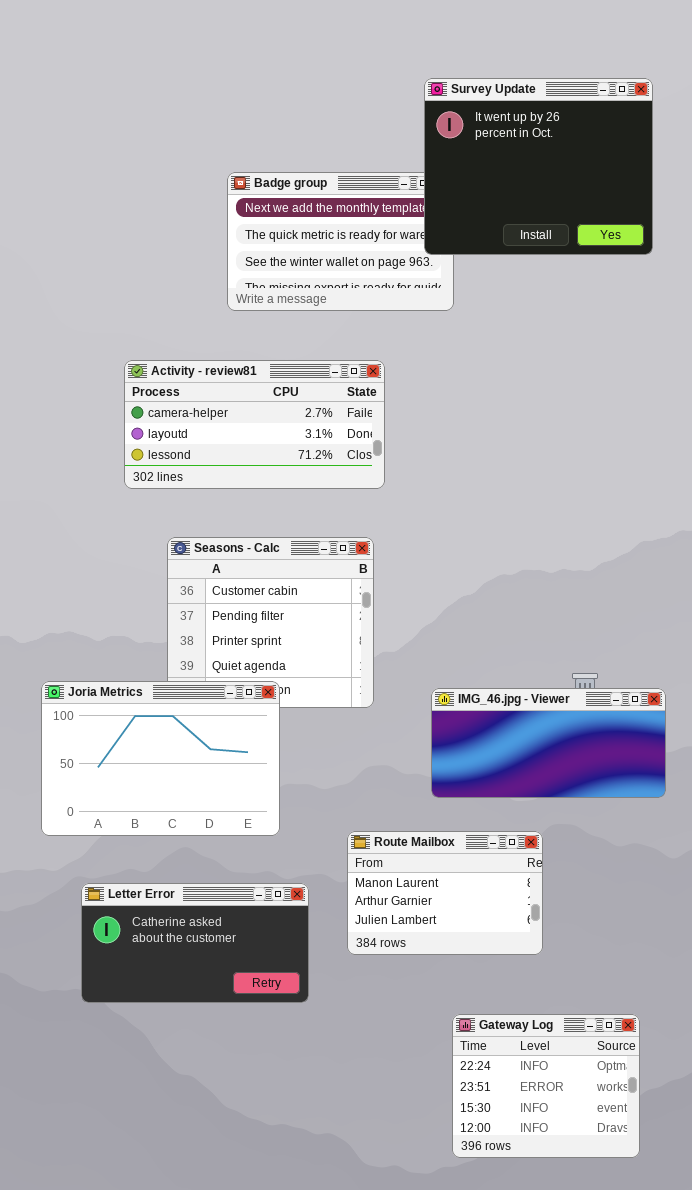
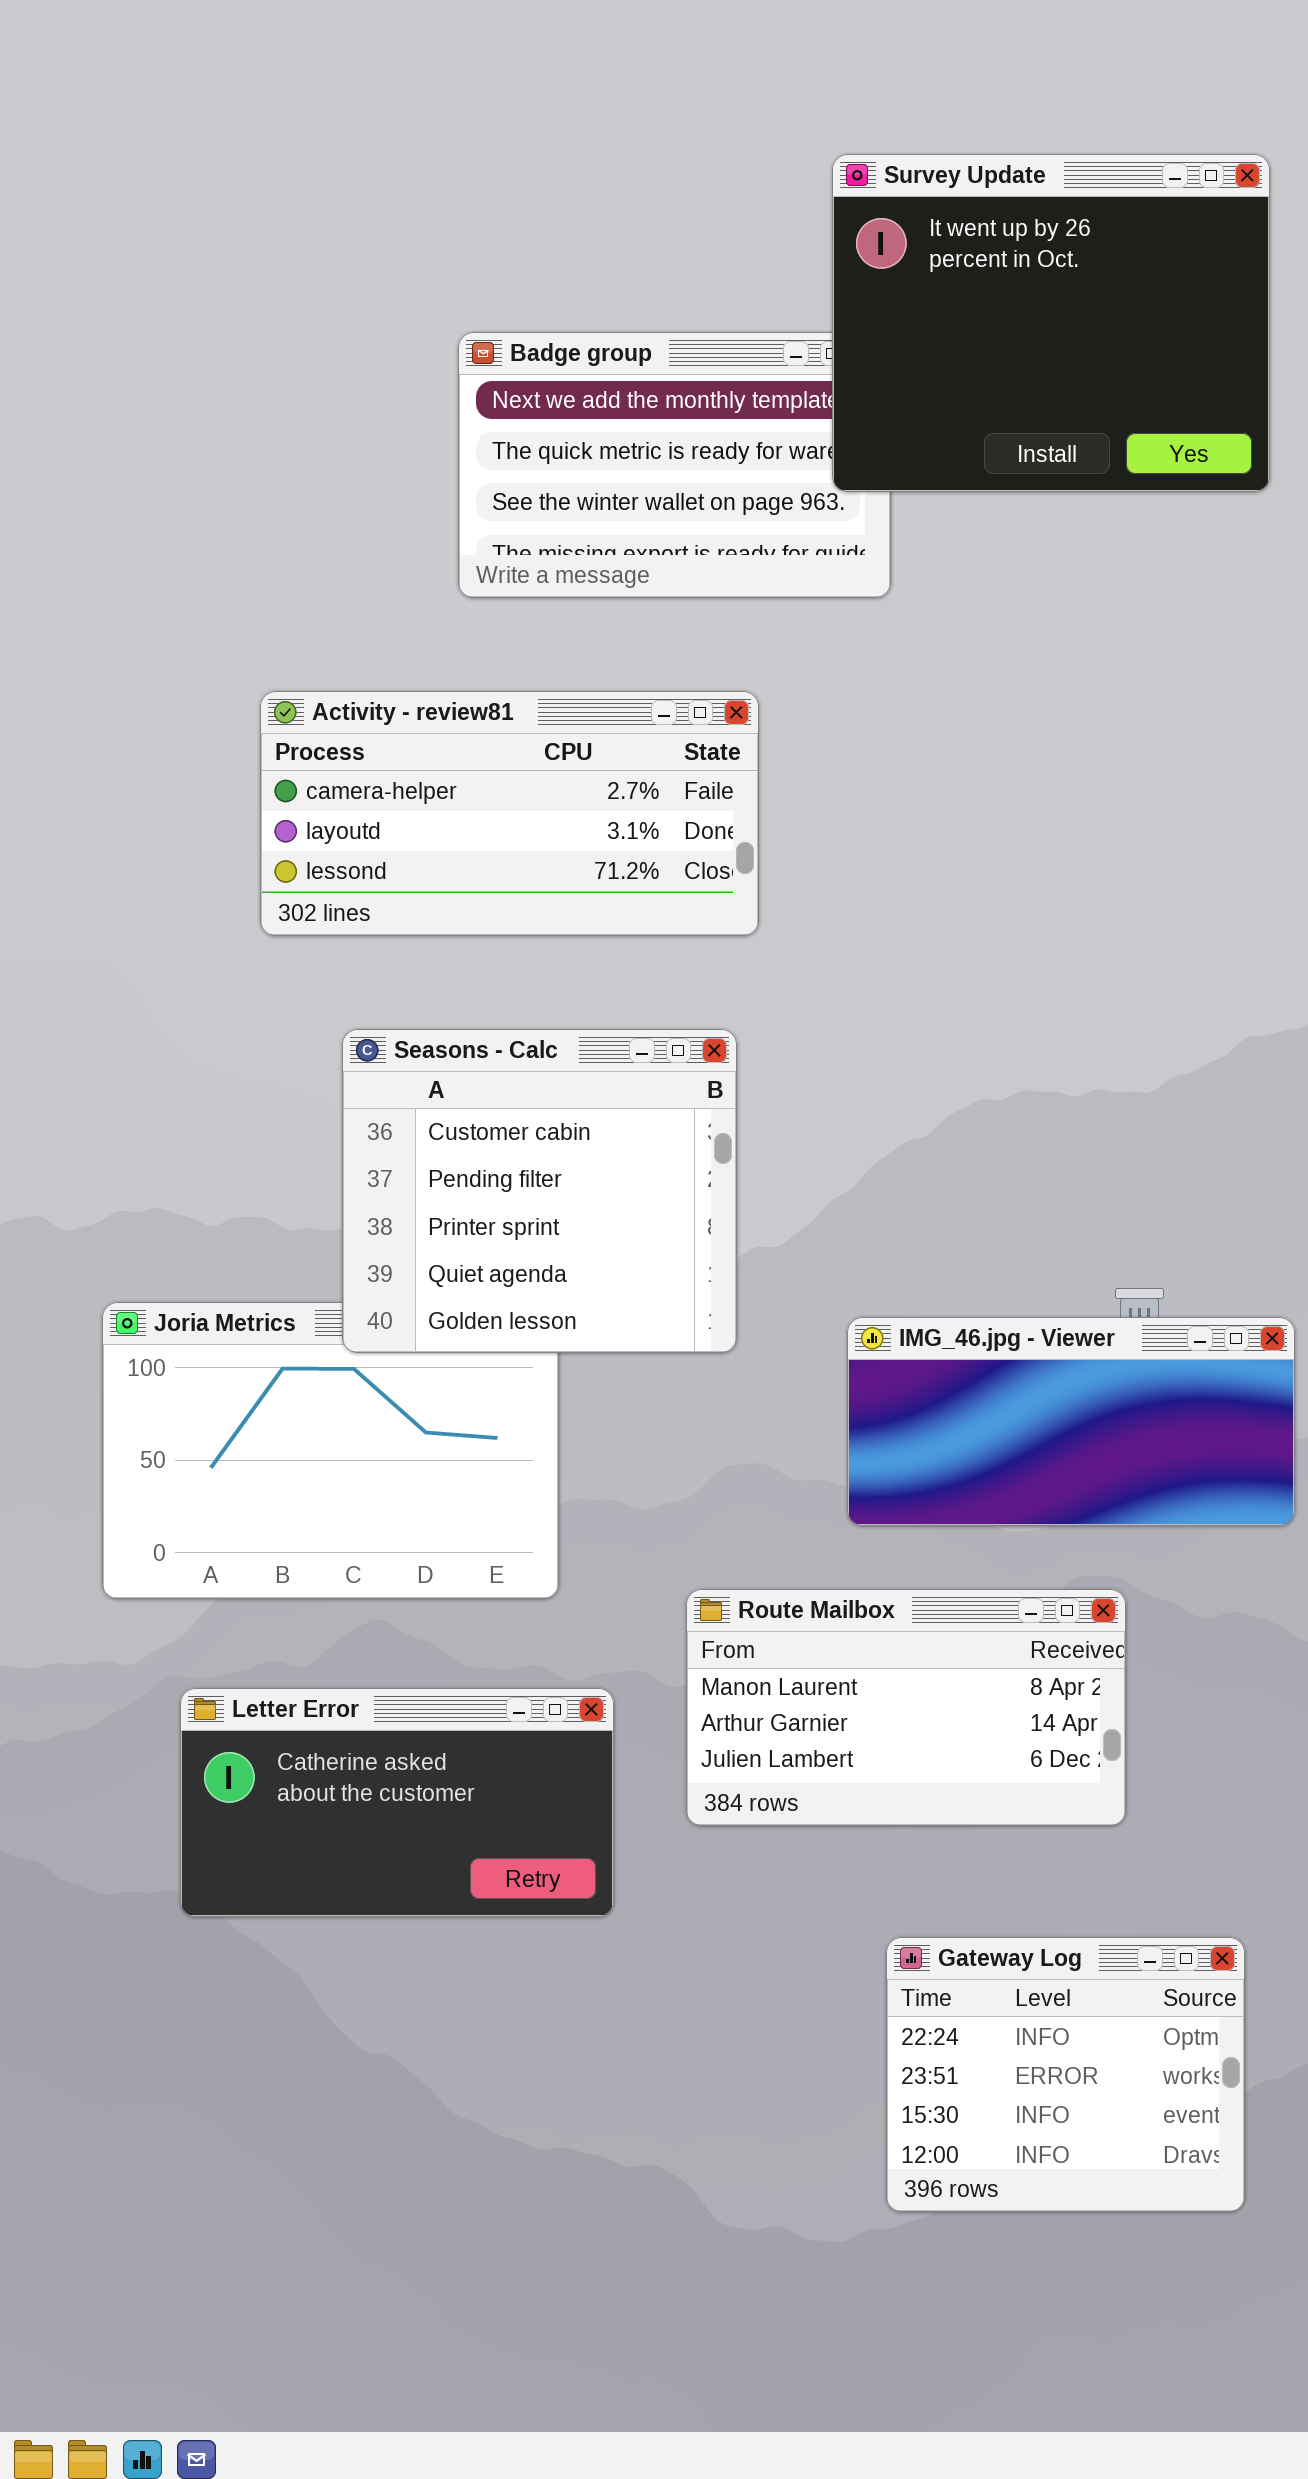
Seasons - Calc: [167,537,374,708] -> [342,1029,737,1353], raised
Route Mailbox: [347,831,543,955] -> [686,1589,1126,1826], resized

